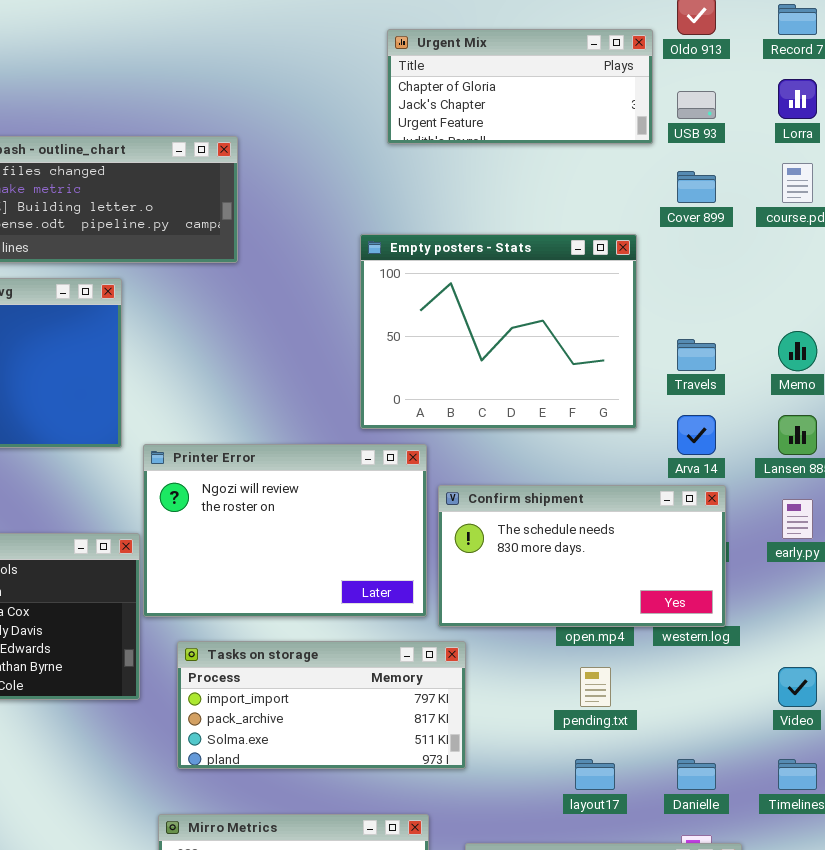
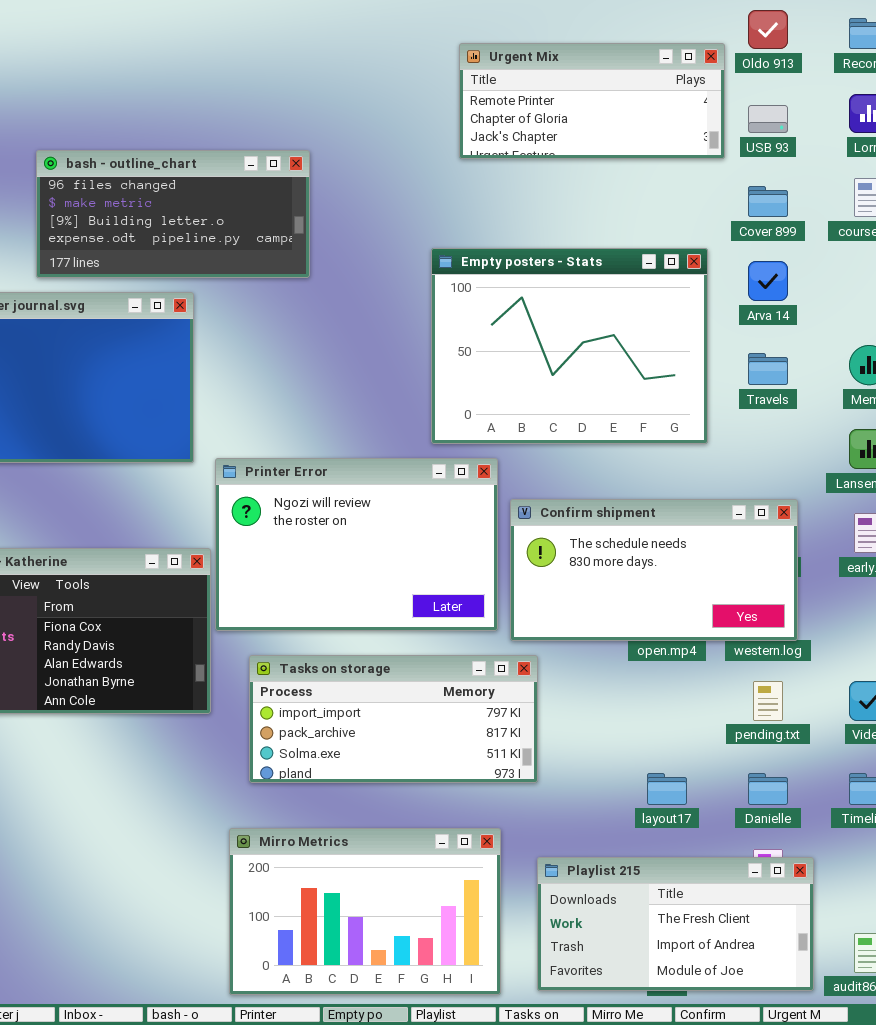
Urgent Mix: [387,29,653,144] -> [459,43,725,159], scrolled up 1 row
Arva 14: [677,415,716,455] -> [748,261,788,301], moved
pending.txt: [580,667,611,707] -> [753,681,783,721], moved

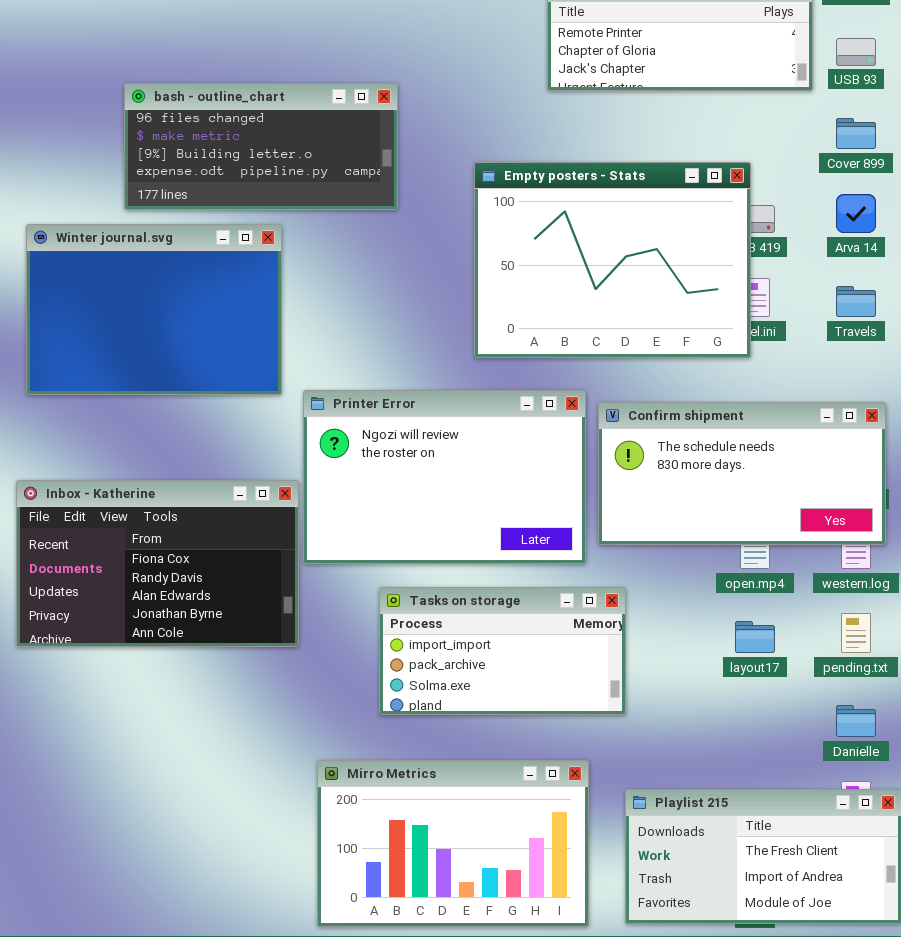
Empty posters - Stats: [431,248,708,444] -> [474,162,751,358], moved
Confirm shipment: [510,499,798,641] -> [598,402,886,545], moved
Tasks on storage: [249,655,538,783] -> [379,587,626,715], resized
layout17: [647,773,687,805] -> [735,621,775,653], moved

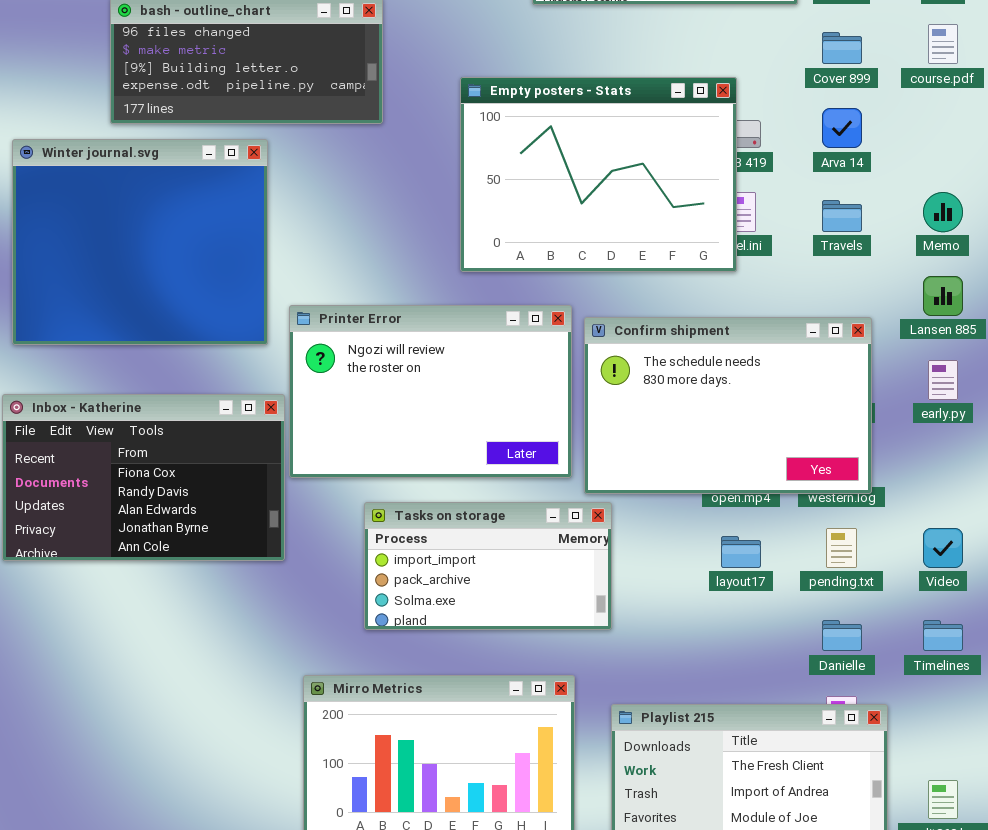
Winter journal.svg: [26,224,282,395] -> [12,139,268,345], resized
Confirm shipment: [598,402,886,545] -> [584,317,872,494], resized

